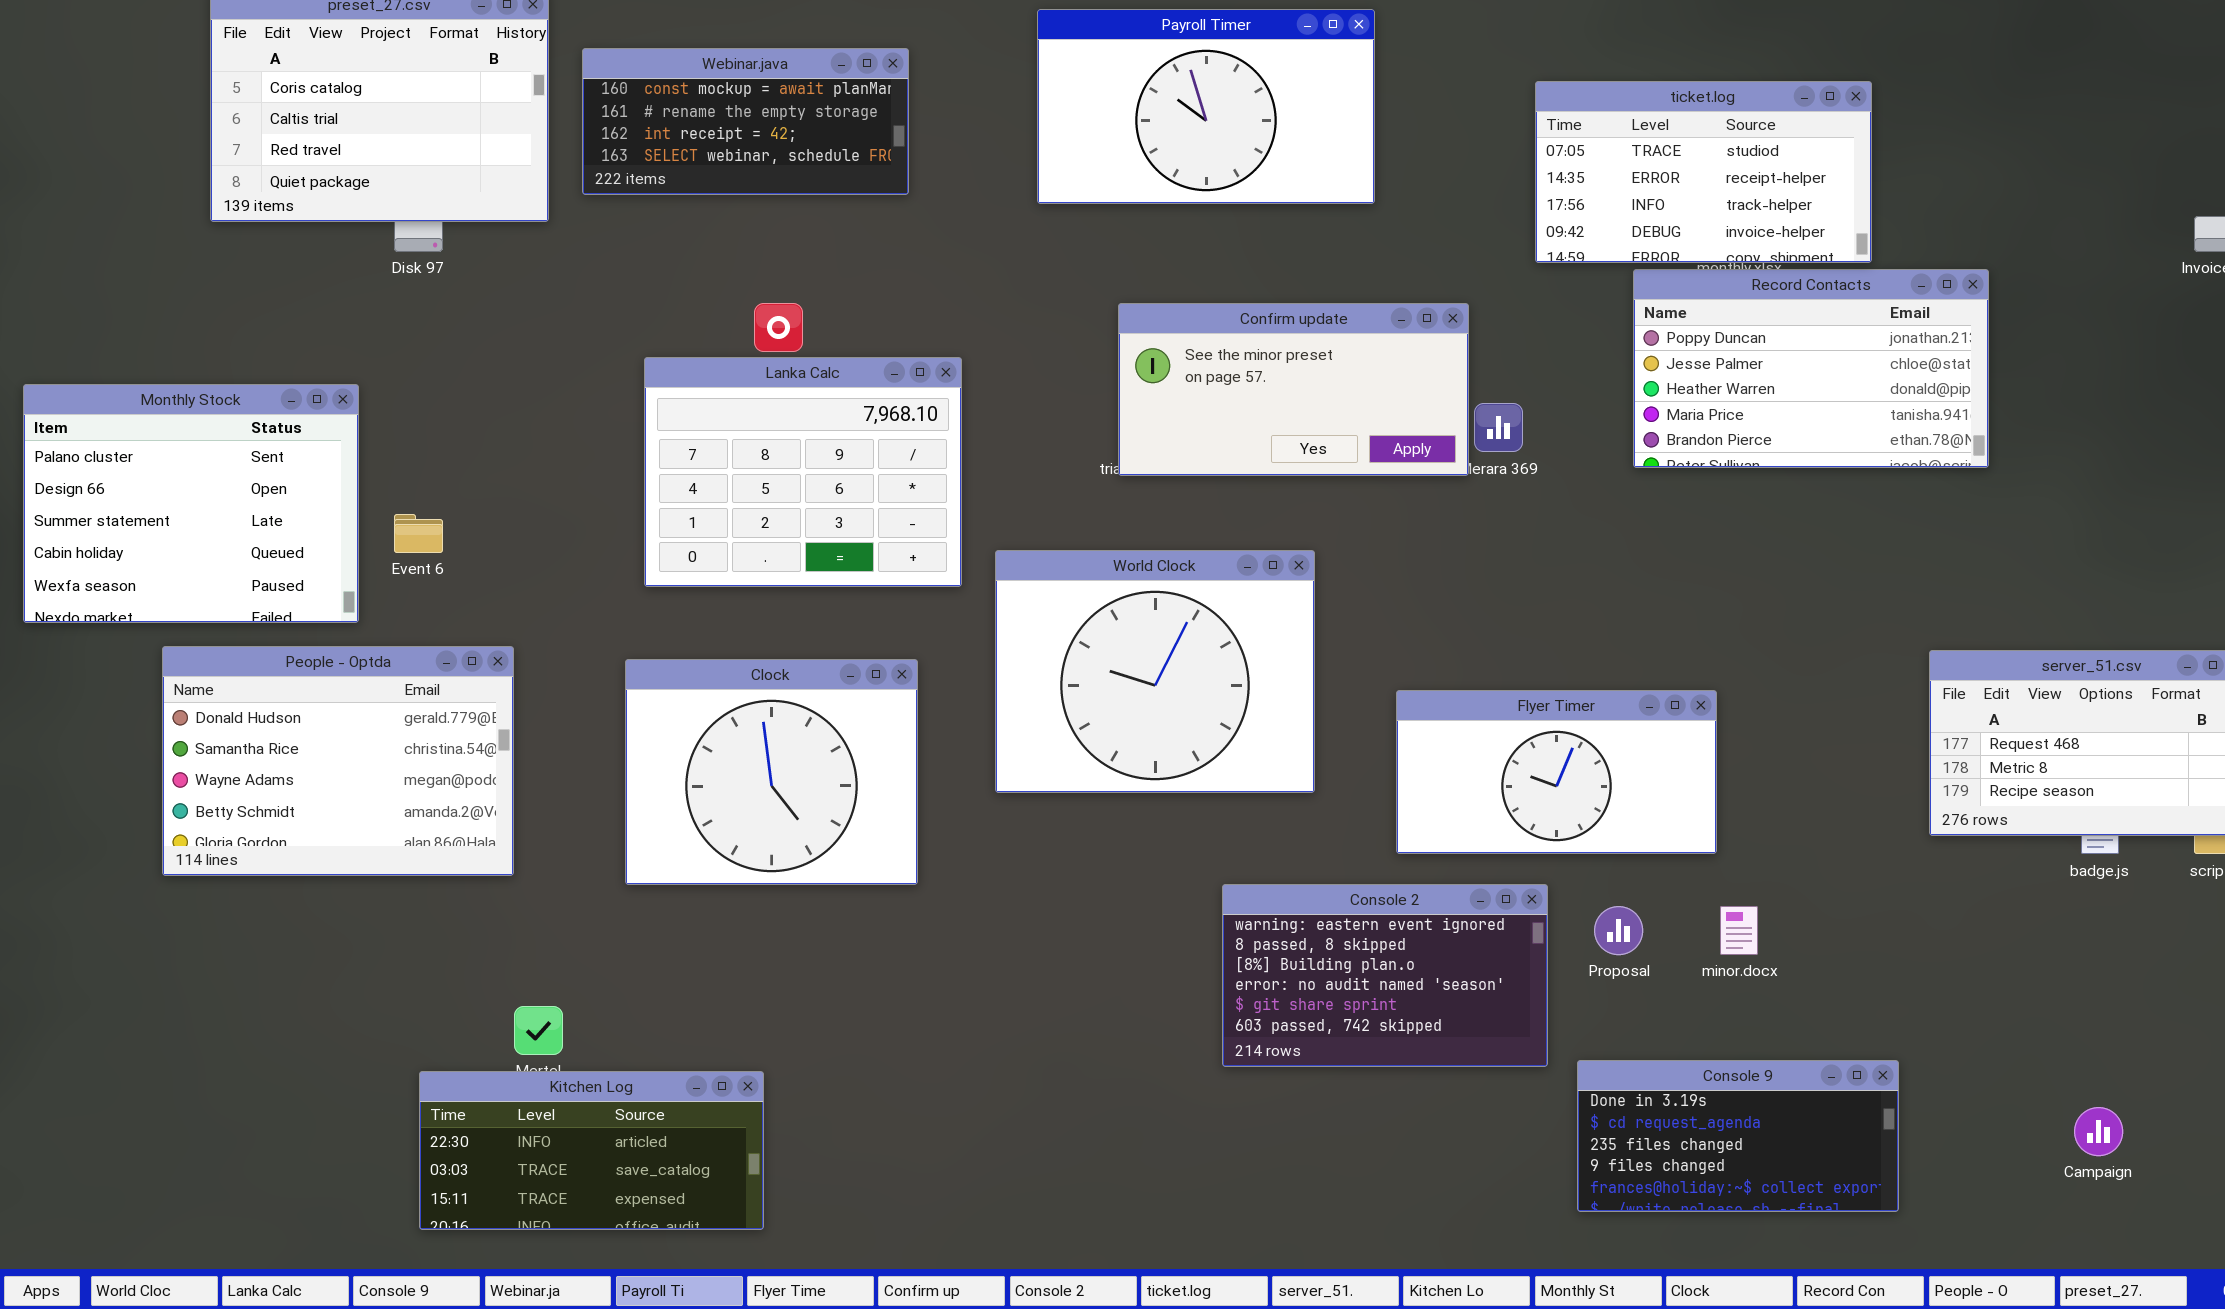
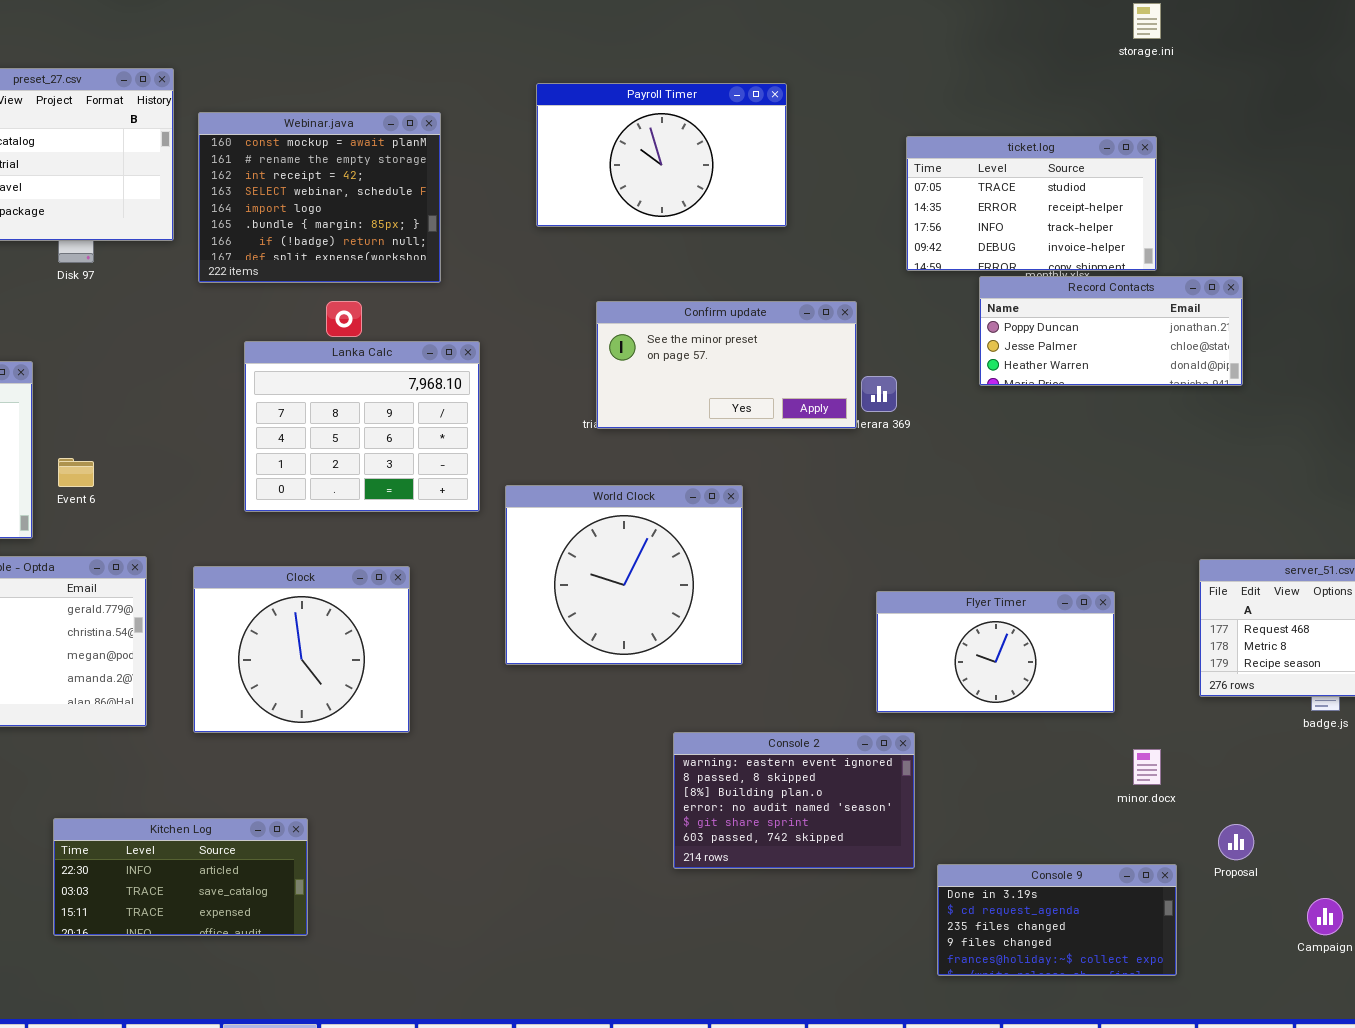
Webinar.java: [582,48,909,195] -> [198,112,441,283], resized
Record Contacts: [1633,269,1989,468] -> [979,276,1243,386], resized
Clock: [625,659,918,885] -> [193,566,410,733], moved
Flyer Timer: [1396,690,1717,854] -> [876,591,1115,713], moved
Proposal: [1594,906,1643,955] -> [1218,824,1254,860], moved
minor.docx: [1720,906,1758,955] -> [1133,749,1161,785], moved
Kitchen Log: [419,1071,764,1230] -> [53,818,308,936], moved

